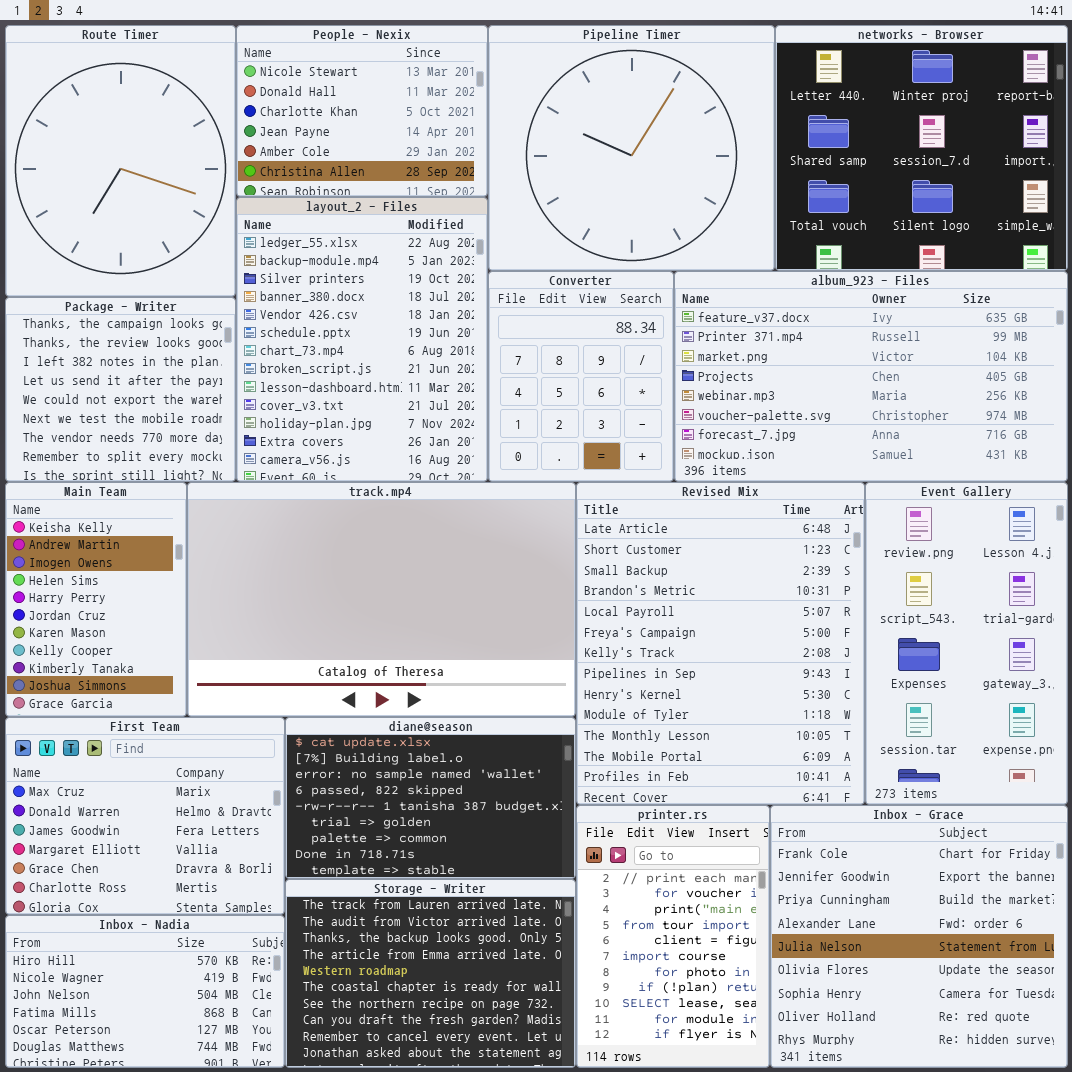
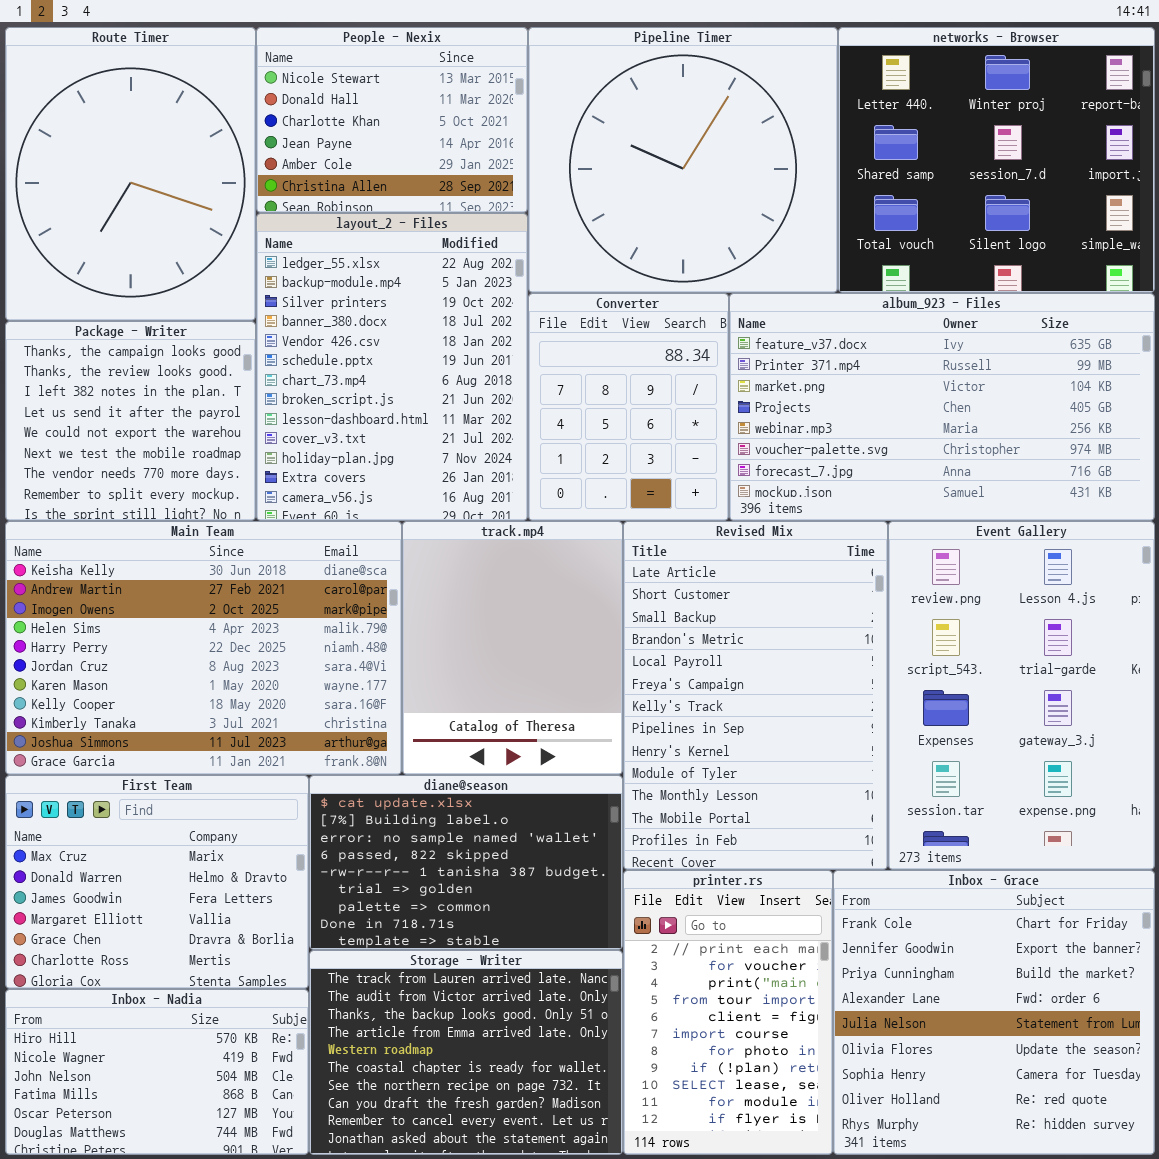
Main Team: [5,482,187,717] -> [5,521,402,775], resized
track.mp4: [187,482,576,717] -> [402,521,623,775], resized
Revised Mix: [576,482,865,805] -> [623,521,888,870], resized
Event Gallery: [865,482,1068,805] -> [888,521,1155,870], resized

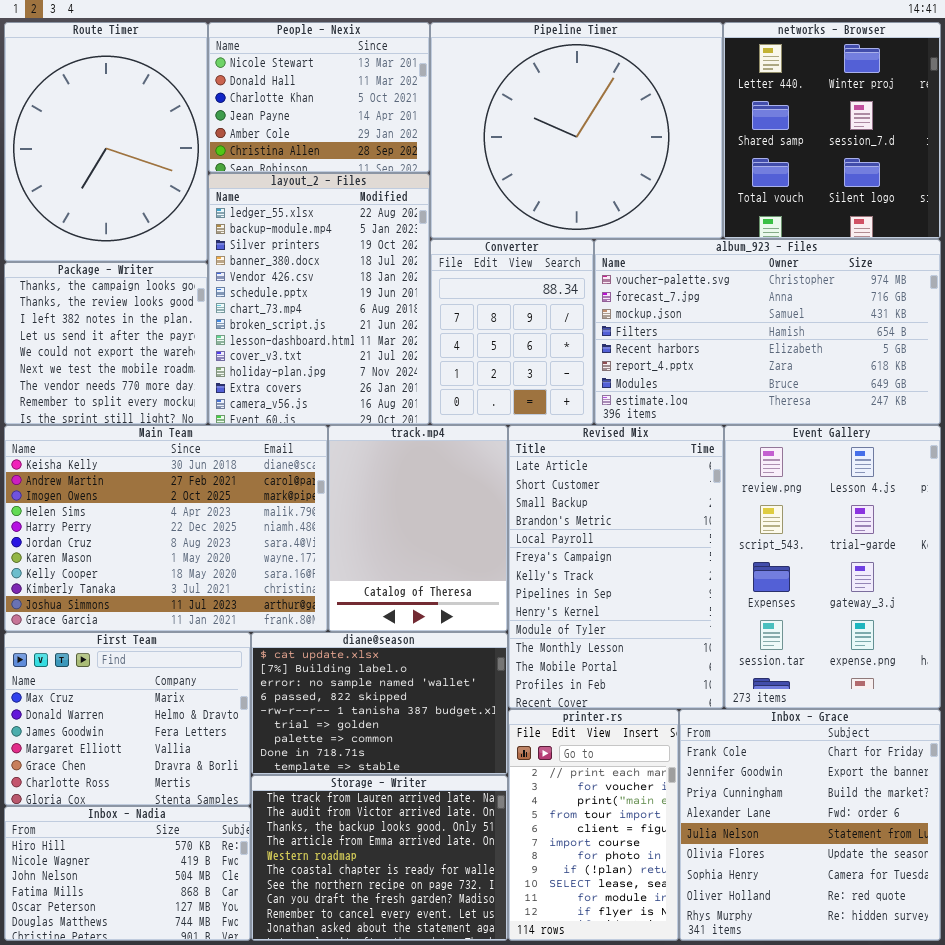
Pipeline Timer: [528,27,838,293] -> [430,22,723,239], resized
networks - Browser: [838,27,1155,293] -> [723,22,941,239], resized
album_923 - Files: [729,293,1155,521] -> [594,239,941,425], scrolled down 5 rows

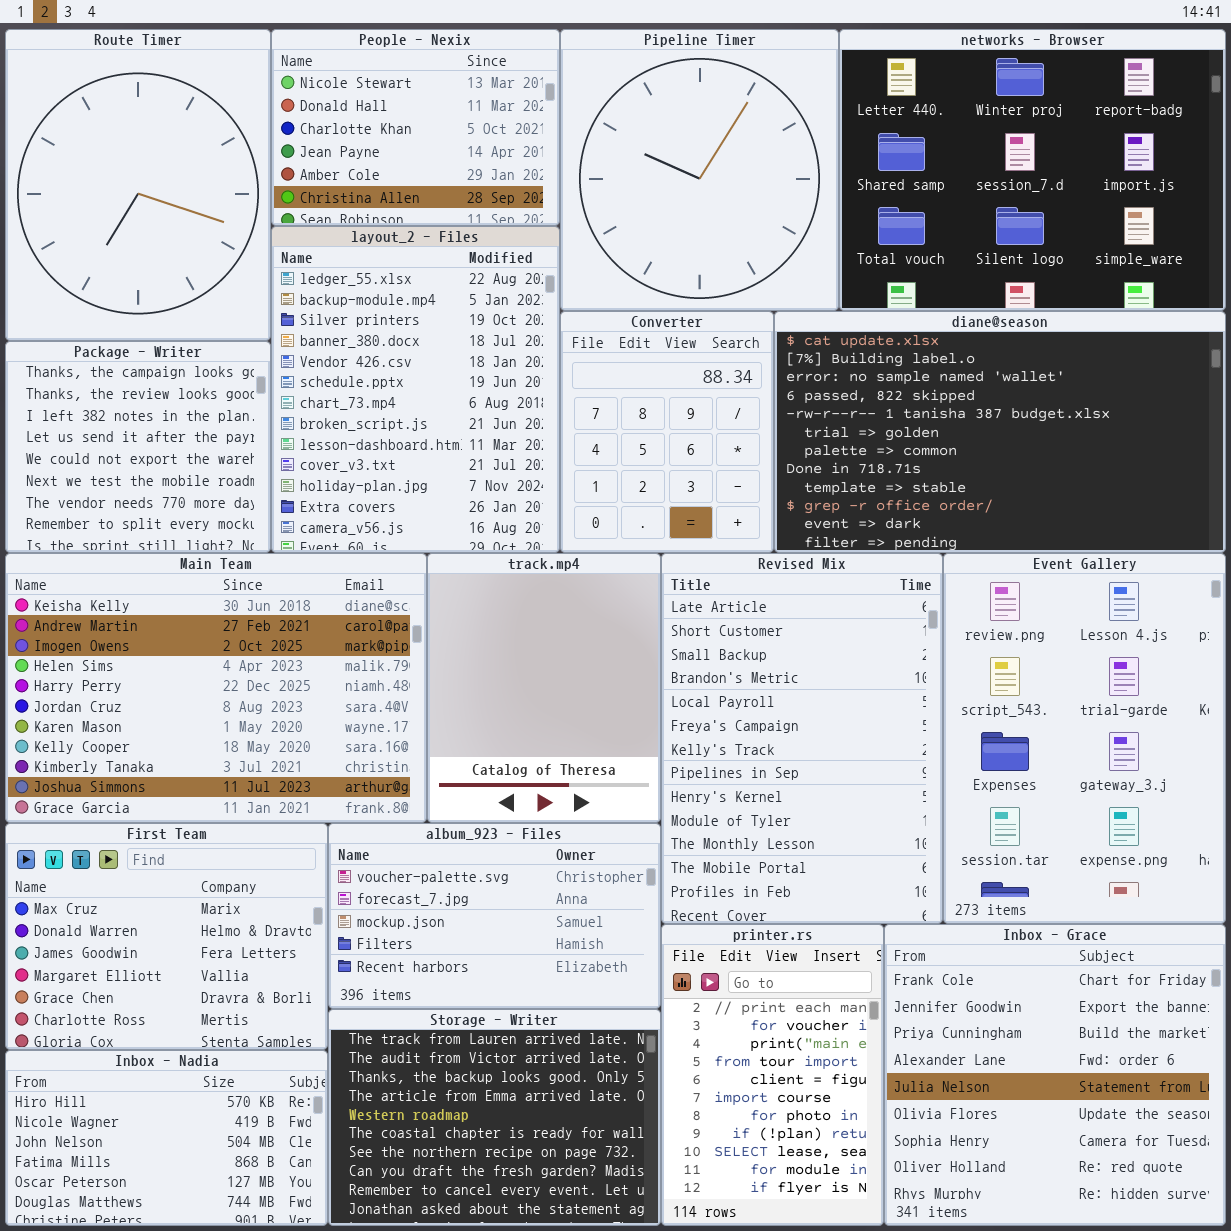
Pipeline Timer: [430,22,723,239] -> [560,29,839,311], resized
networks - Browser: [723,22,941,239] -> [839,29,1226,311], resized
album_923 - Files: [594,239,941,425] -> [328,823,661,1009], moved, resized
diane@season: [251,632,508,775] -> [774,311,1226,553], moved, resized

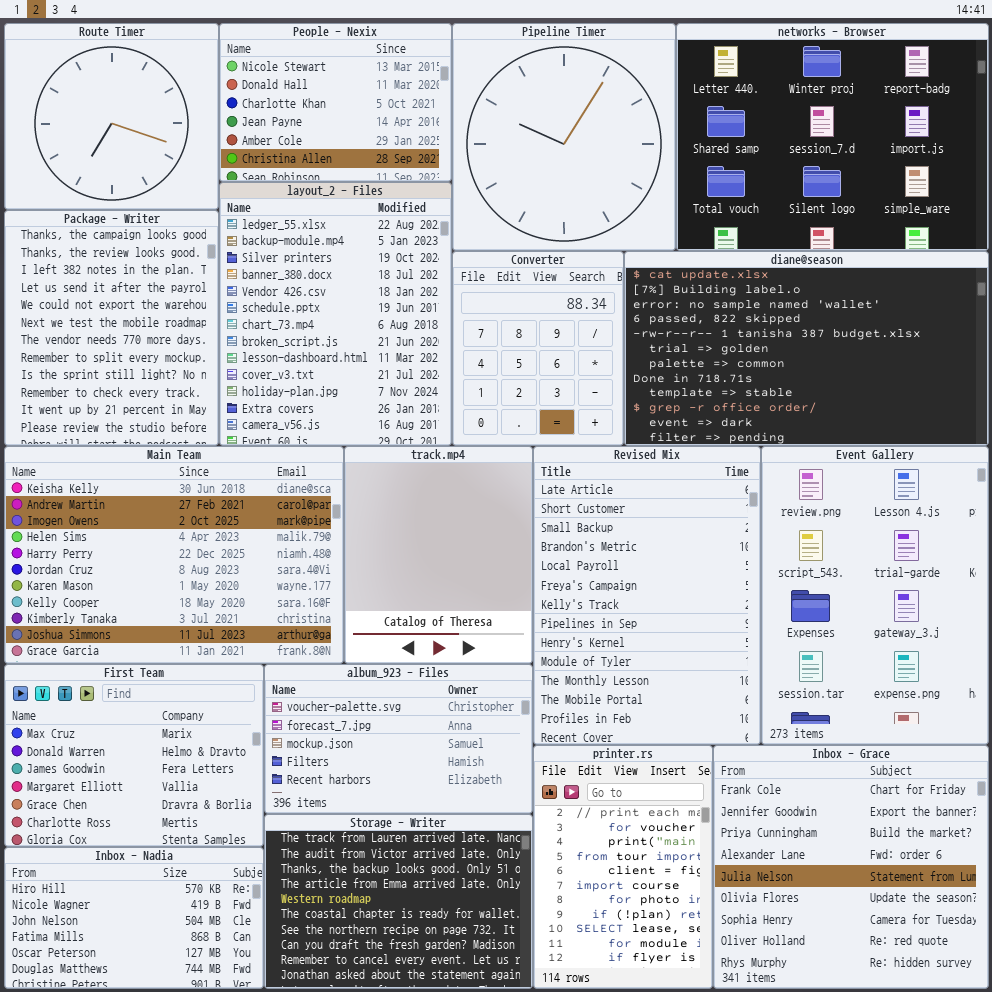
Route Timer: [5,29,271,341] -> [4,23,219,210], resized
Package - Writer: [5,341,271,553] -> [4,210,219,446], resized

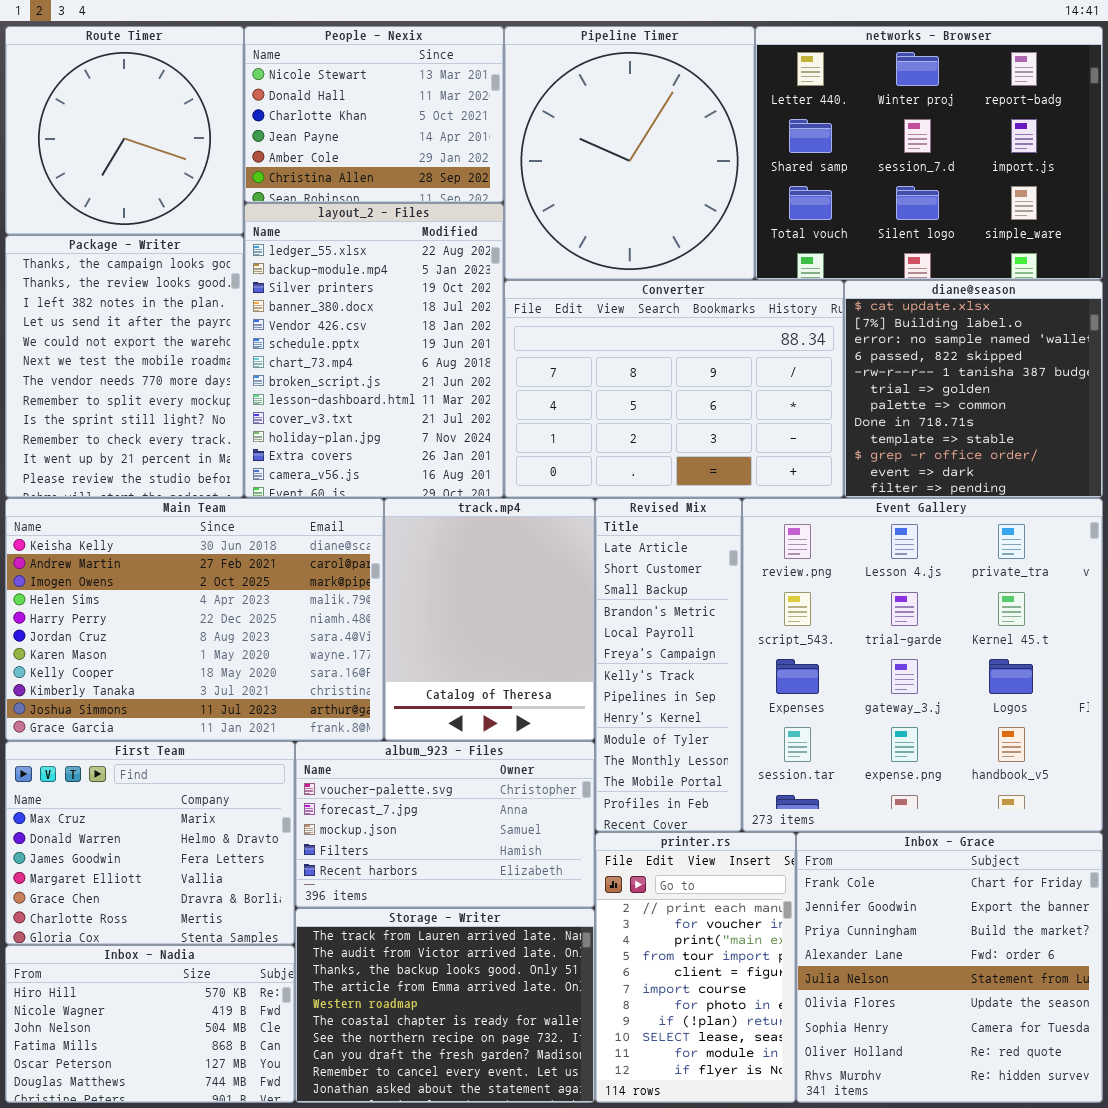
Converter: [452,251,624,446] -> [504,280,844,498], resized
diane@season: [624,251,989,446] -> [844,280,1103,498], resized
Revised Mix: [533,446,761,745] -> [595,498,742,832], resized
Event Gallery: [761,446,989,745] -> [742,498,1103,832], resized

